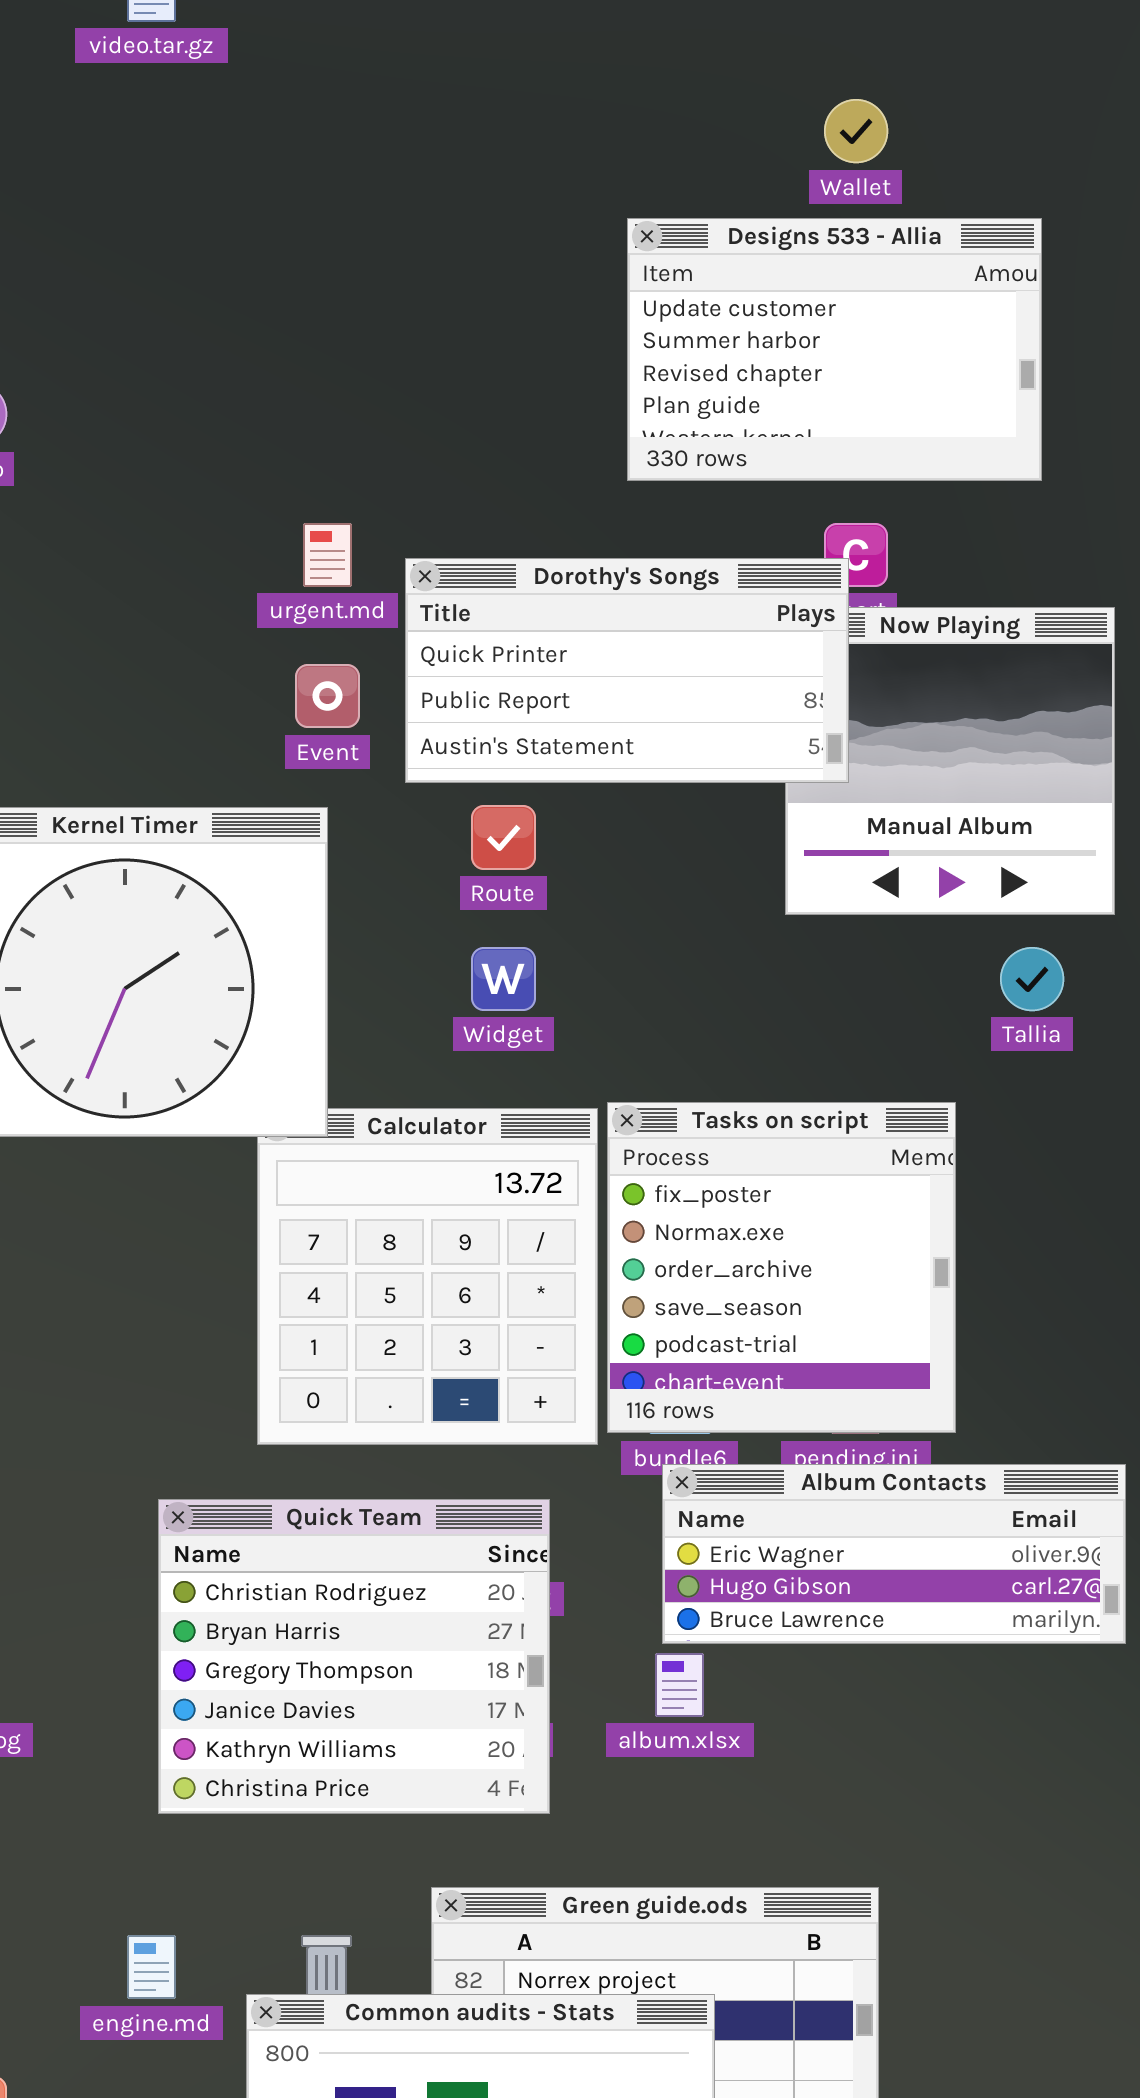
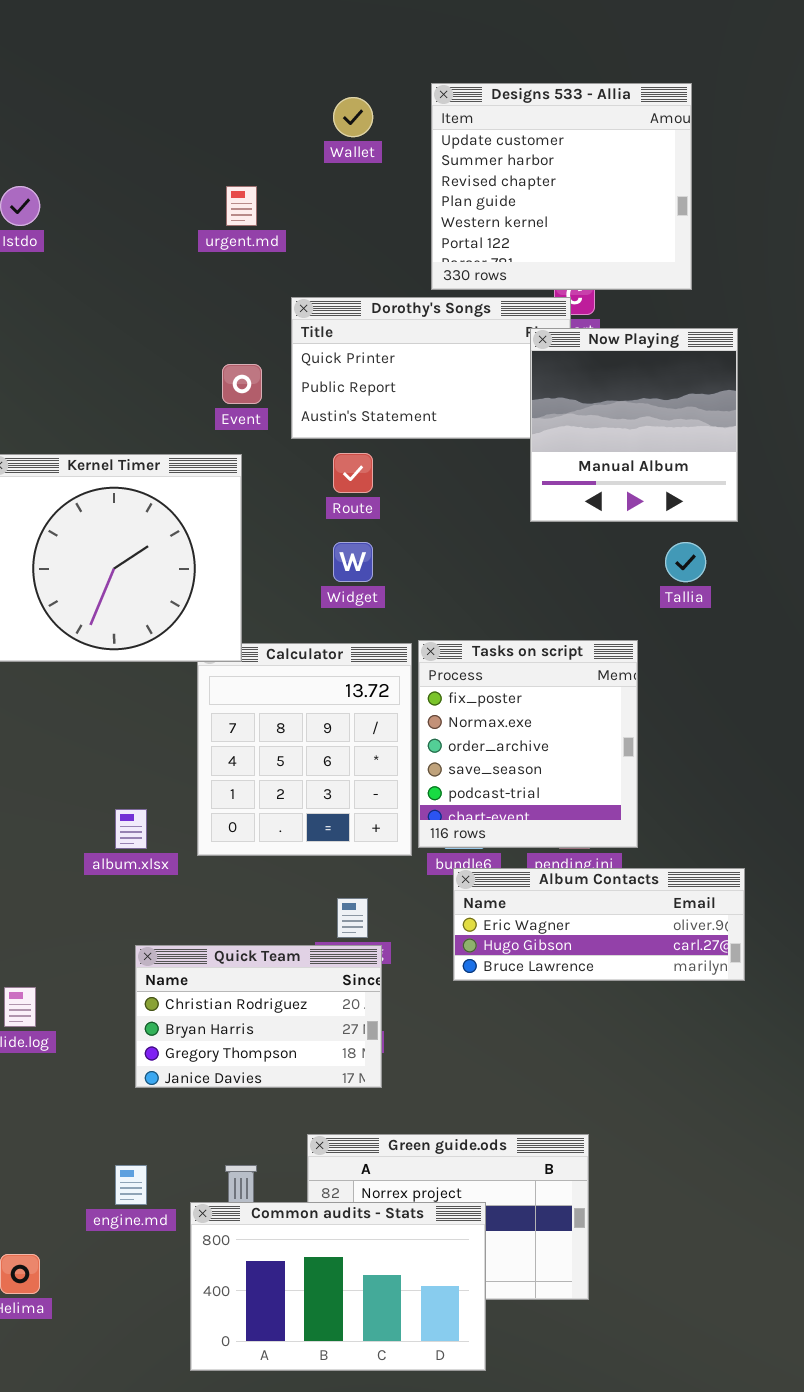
Wallet: [824,99,888,163] -> [333,97,373,137], moved
Designs 533 - Allia: [627,218,1042,481] -> [431,83,692,290], resized
urgent.md: [303,523,352,587] -> [226,186,257,226], moved
Now Playing: [785,607,1115,915] -> [530,328,738,522], raised
Quick Team: [158,1499,550,1814] -> [135,945,382,1088], resized
album.xlsx: [655,1653,704,1717] -> [115,809,147,849], moved

